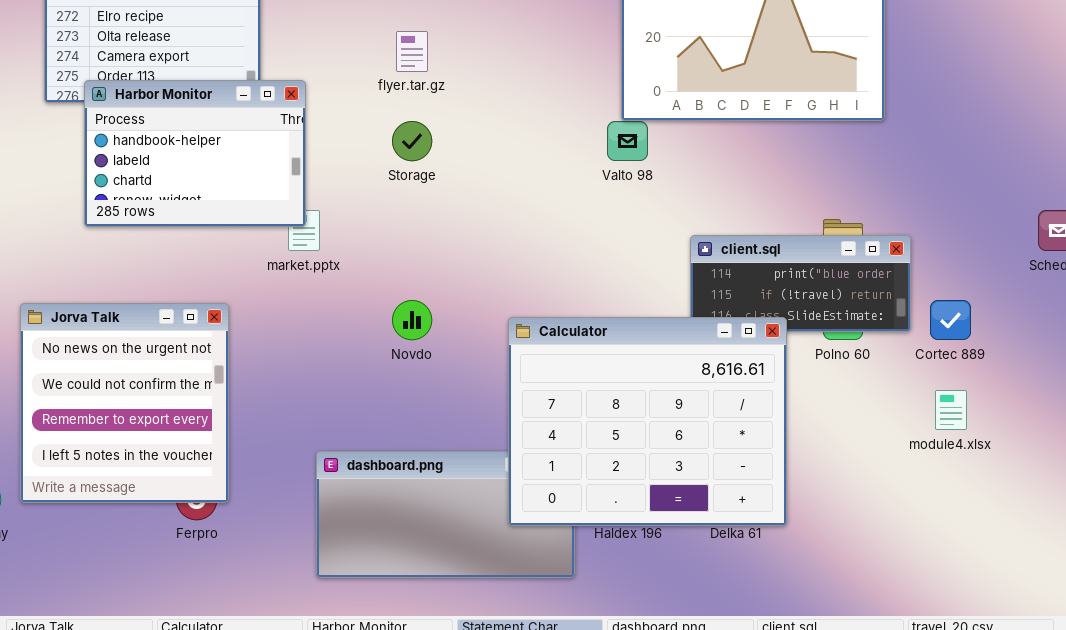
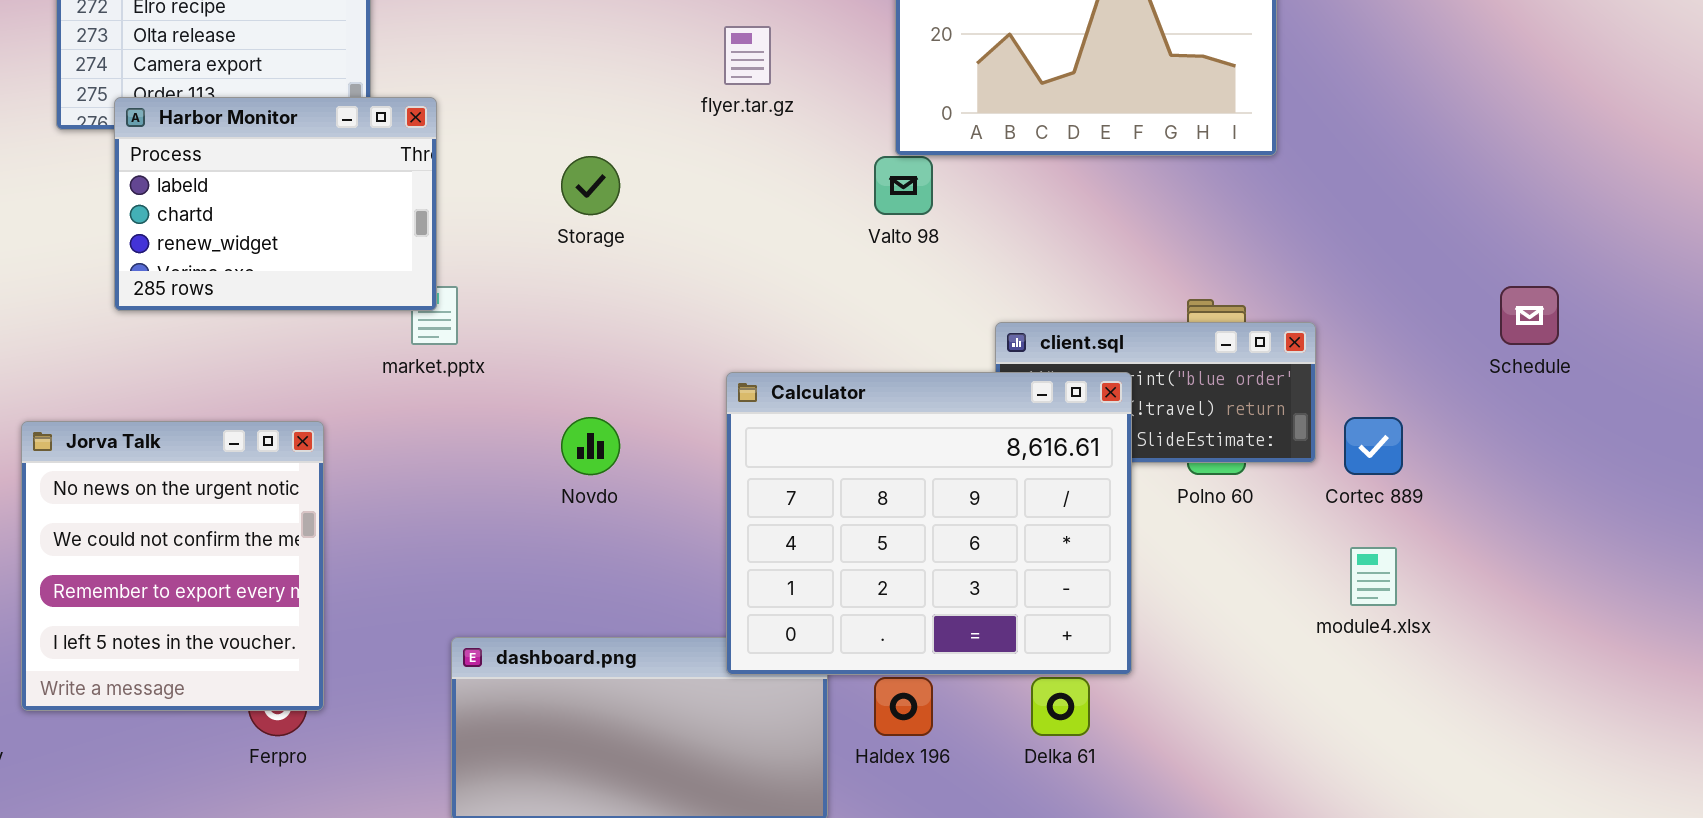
flyer.tar.gz: [396,31,428,72] -> [724,26,771,85], moved
Harbor Monitor: [84,80,306,227] -> [114,97,437,311], scrolled down 1 row
Calculator: [508,317,787,526] -> [726,372,1132,675], moved

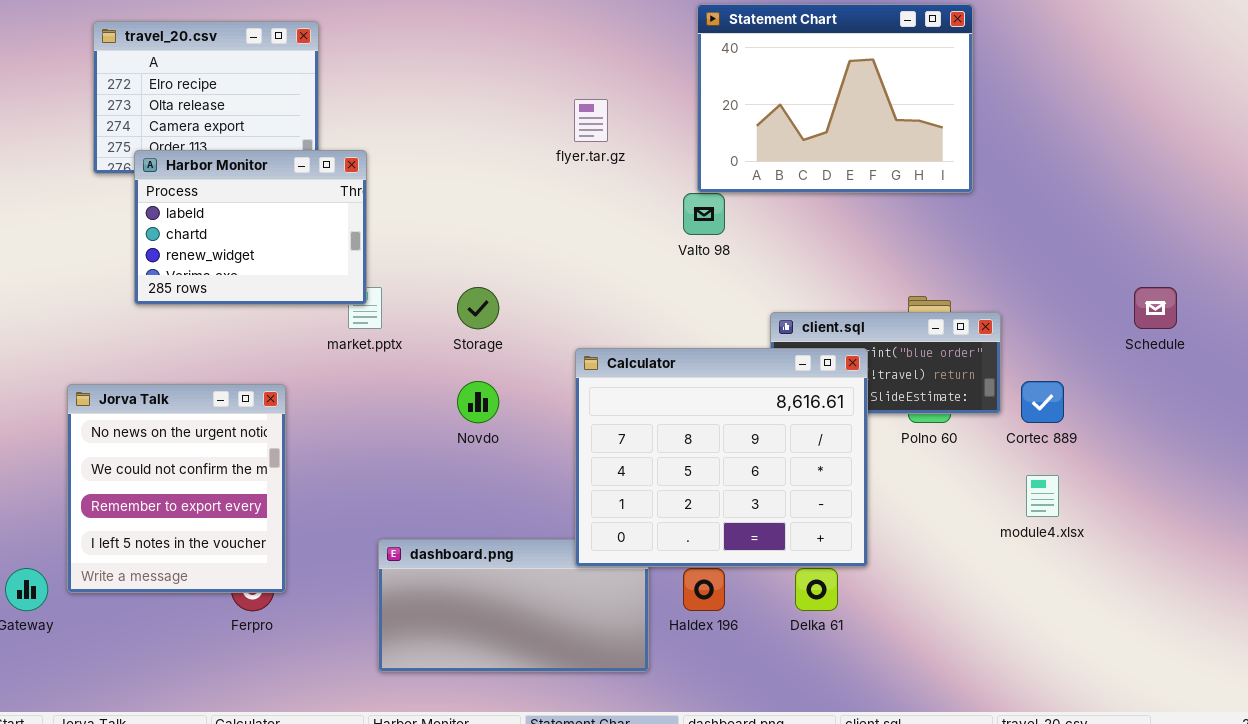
Storage: [561,156,620,215] -> [457,287,499,329], moved

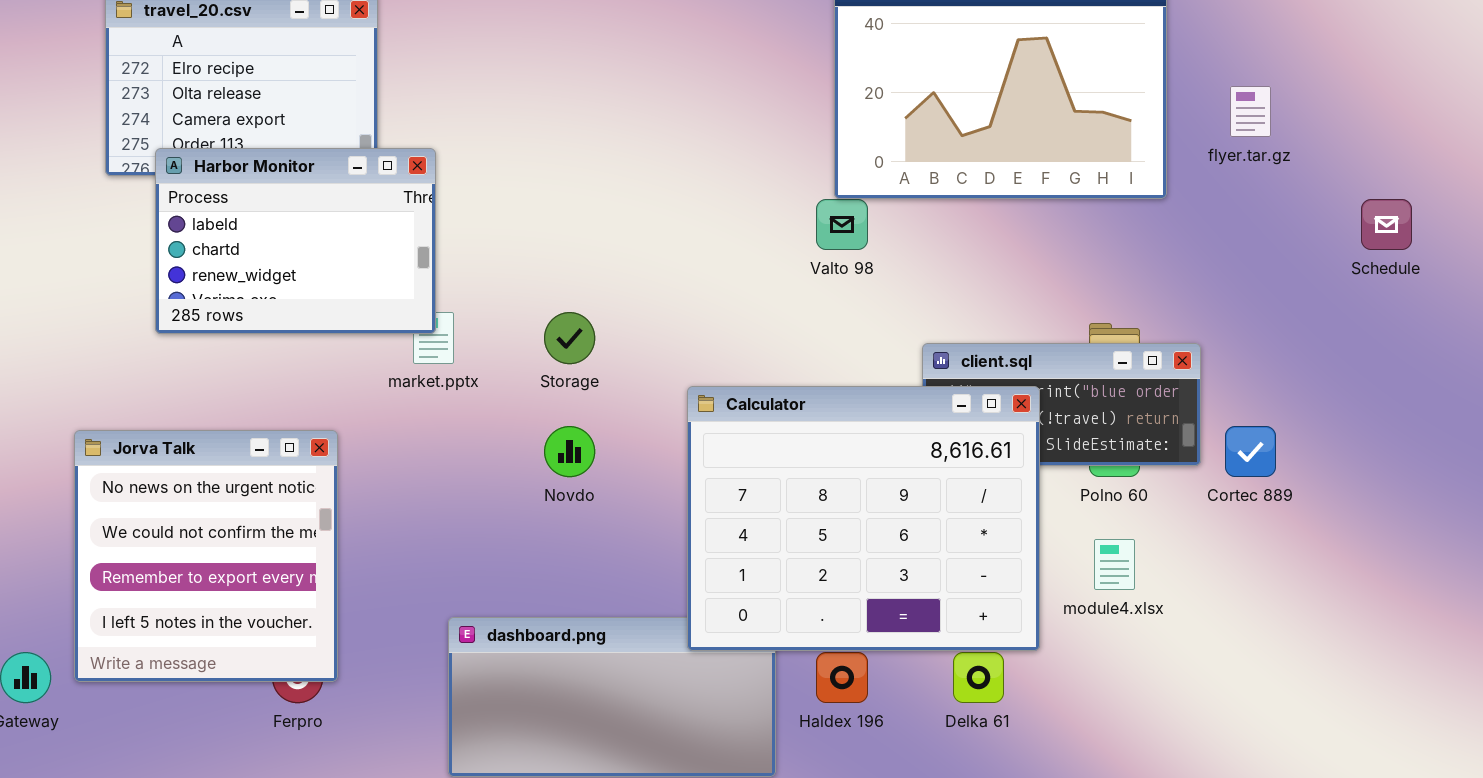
flyer.tar.gz: [574,99,608,142] -> [1230,86,1271,137], moved
Schedule: [1134,287,1177,329] -> [1361,199,1412,250], moved
module4.xlsx: [1026,475,1059,517] -> [1094,539,1135,590], moved

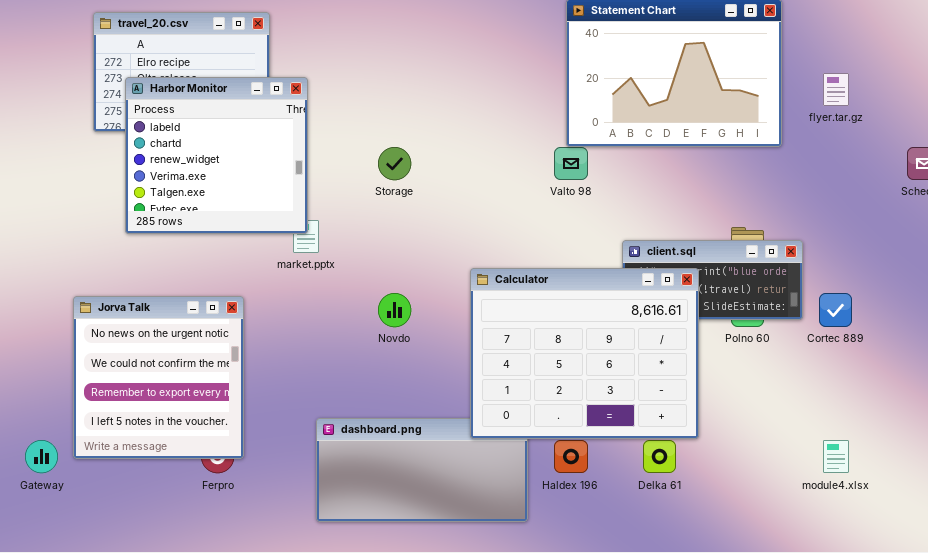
Harbor Monitor: [155,148,436,334] -> [125,77,308,234], resized
Storage: [544,312,595,364] -> [378,147,411,180], moved
module4.xlsx: [1094,539,1135,590] -> [823,440,849,473], moved

